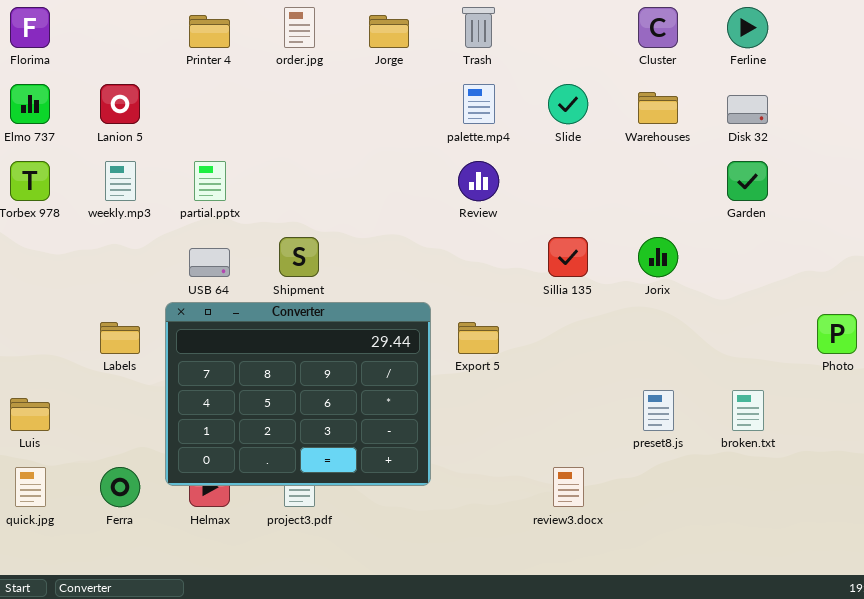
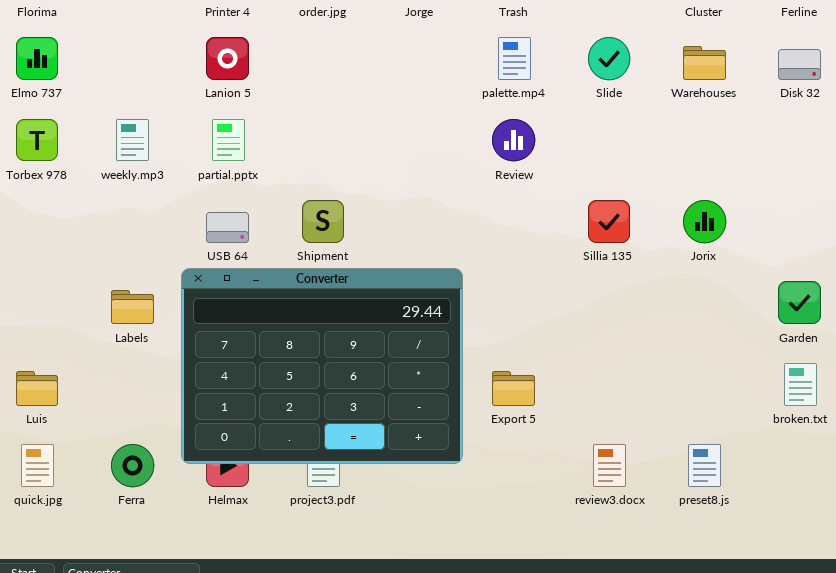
Lanion 5: [100,84,140,124] -> [206,37,249,80], moved
Garden: [727,161,768,201] -> [778,281,821,324], moved
Export 5: [458,322,499,354] -> [492,371,535,406], moved
preset8.js: [643,390,674,431] -> [688,444,721,487], moved

